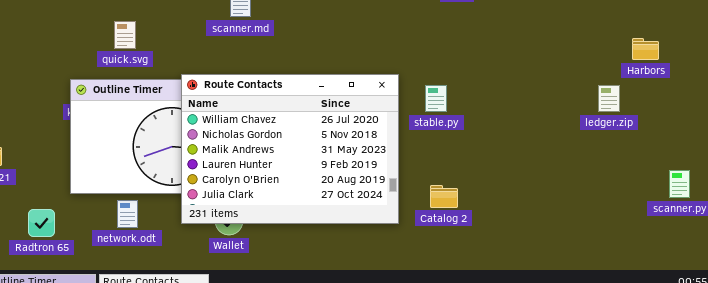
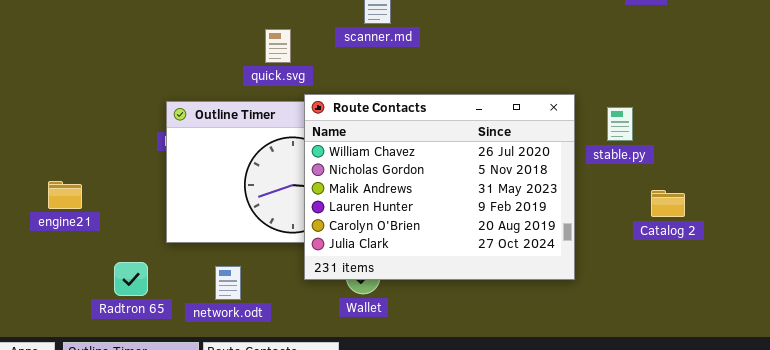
quick.svg: [114,21,136,49] -> [265,29,291,63], moved
Catalog 2: [430,185,458,208] -> [651,190,685,217], moved
network.odt: [117,200,138,228] -> [215,266,241,300], moved

